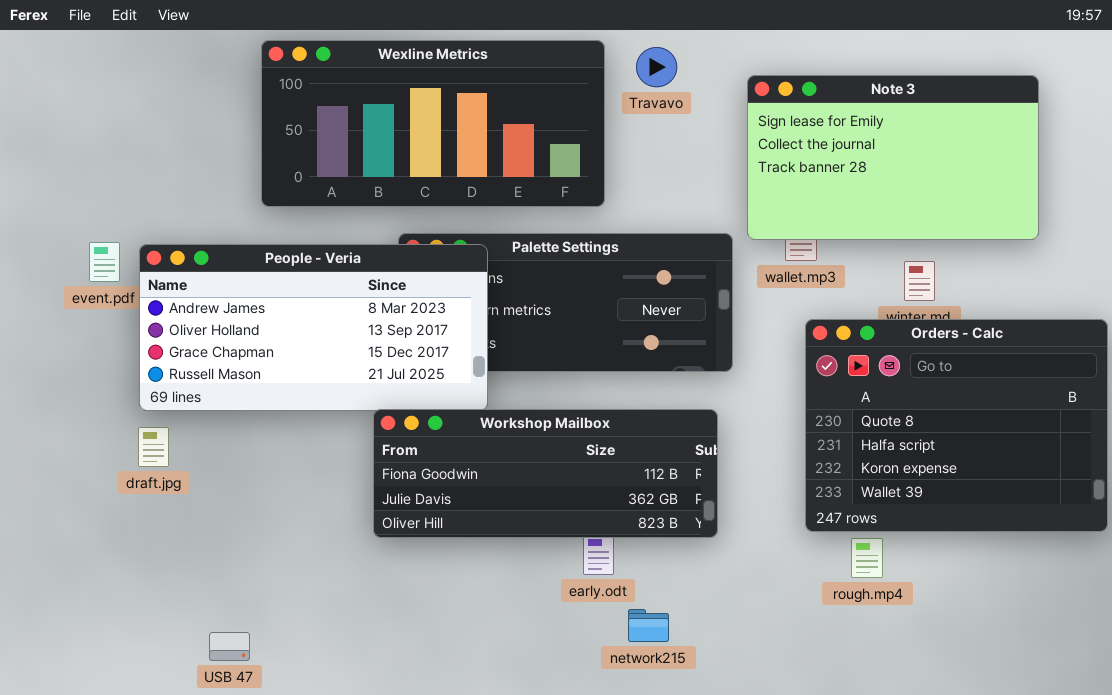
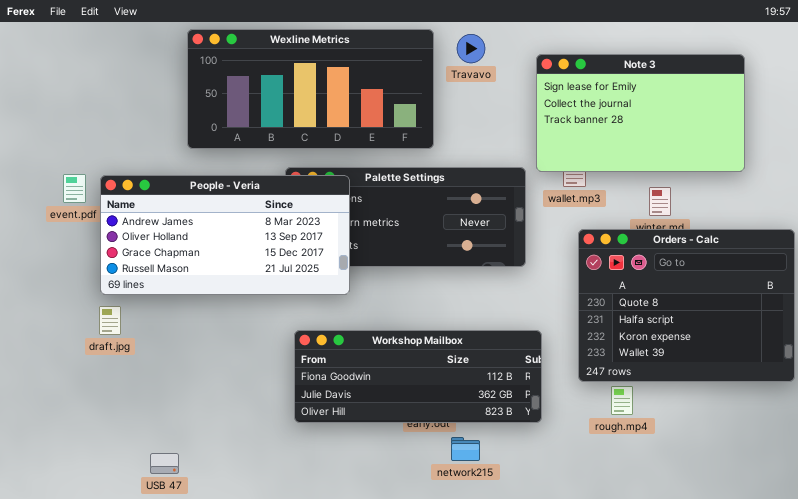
Workshop Mailbox: [373,409,718,538] -> [294,330,542,423], moved

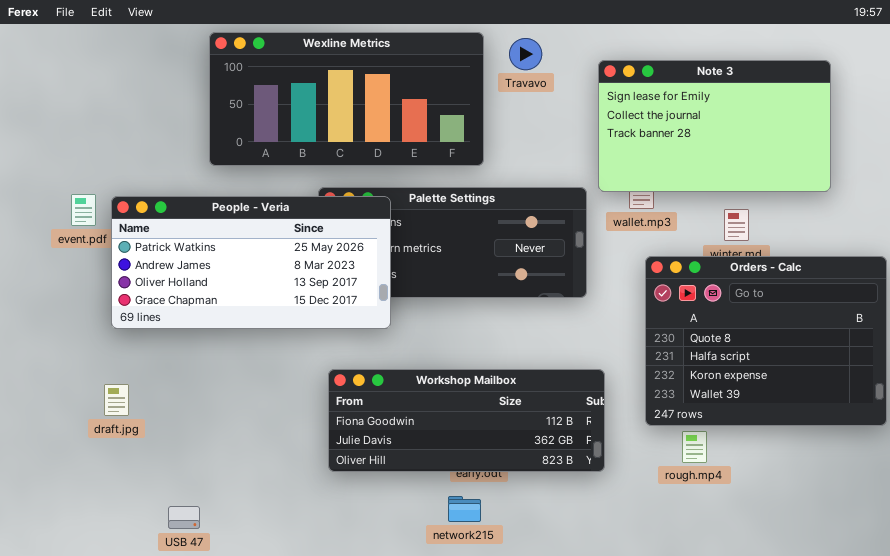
People - Veria: [100,175,350,295] -> [111,196,391,329], scrolled up 1 row
draft.jpg: [99,306,121,335] -> [104,384,129,416], moved
network215: [451,437,480,461] -> [448,496,481,522], moved

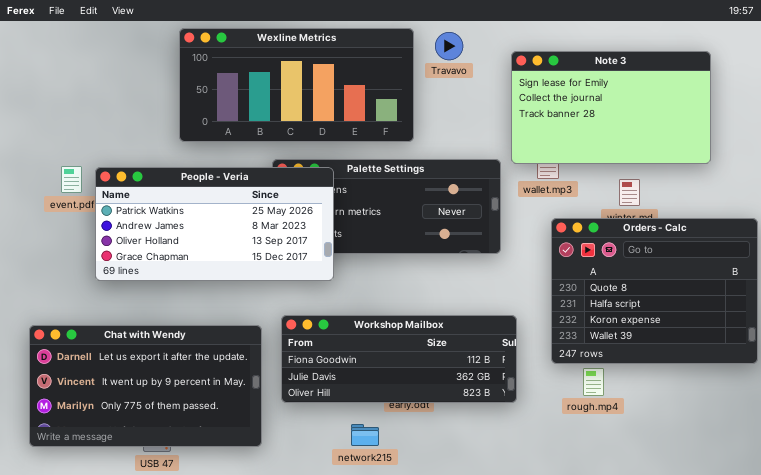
Chat with Wendy: none -> [29,325,262,447], opened
network215: [448,496,481,522] -> [351,424,379,446], moved

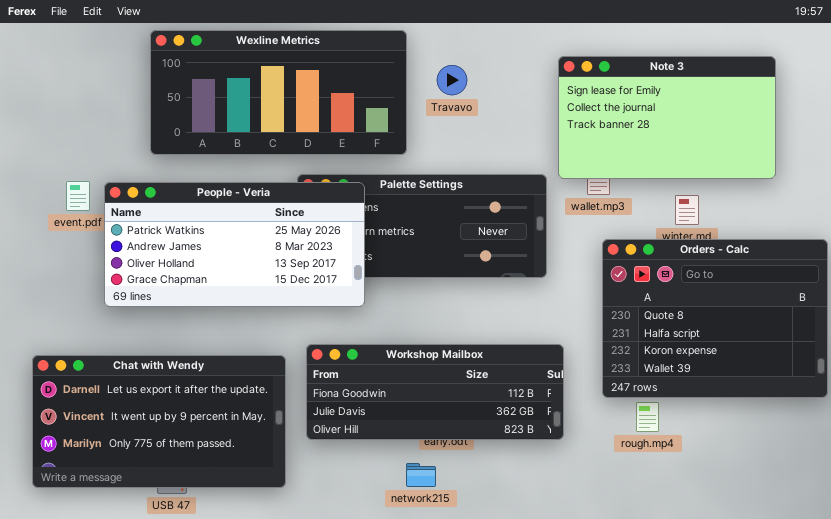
Wexline Metrics: [179,28,414,142] -> [150,30,407,155], moved
Travavo: [435,32,463,60] -> [437,65,467,95], moved
network215: [351,424,379,446] -> [406,463,436,487], moved

